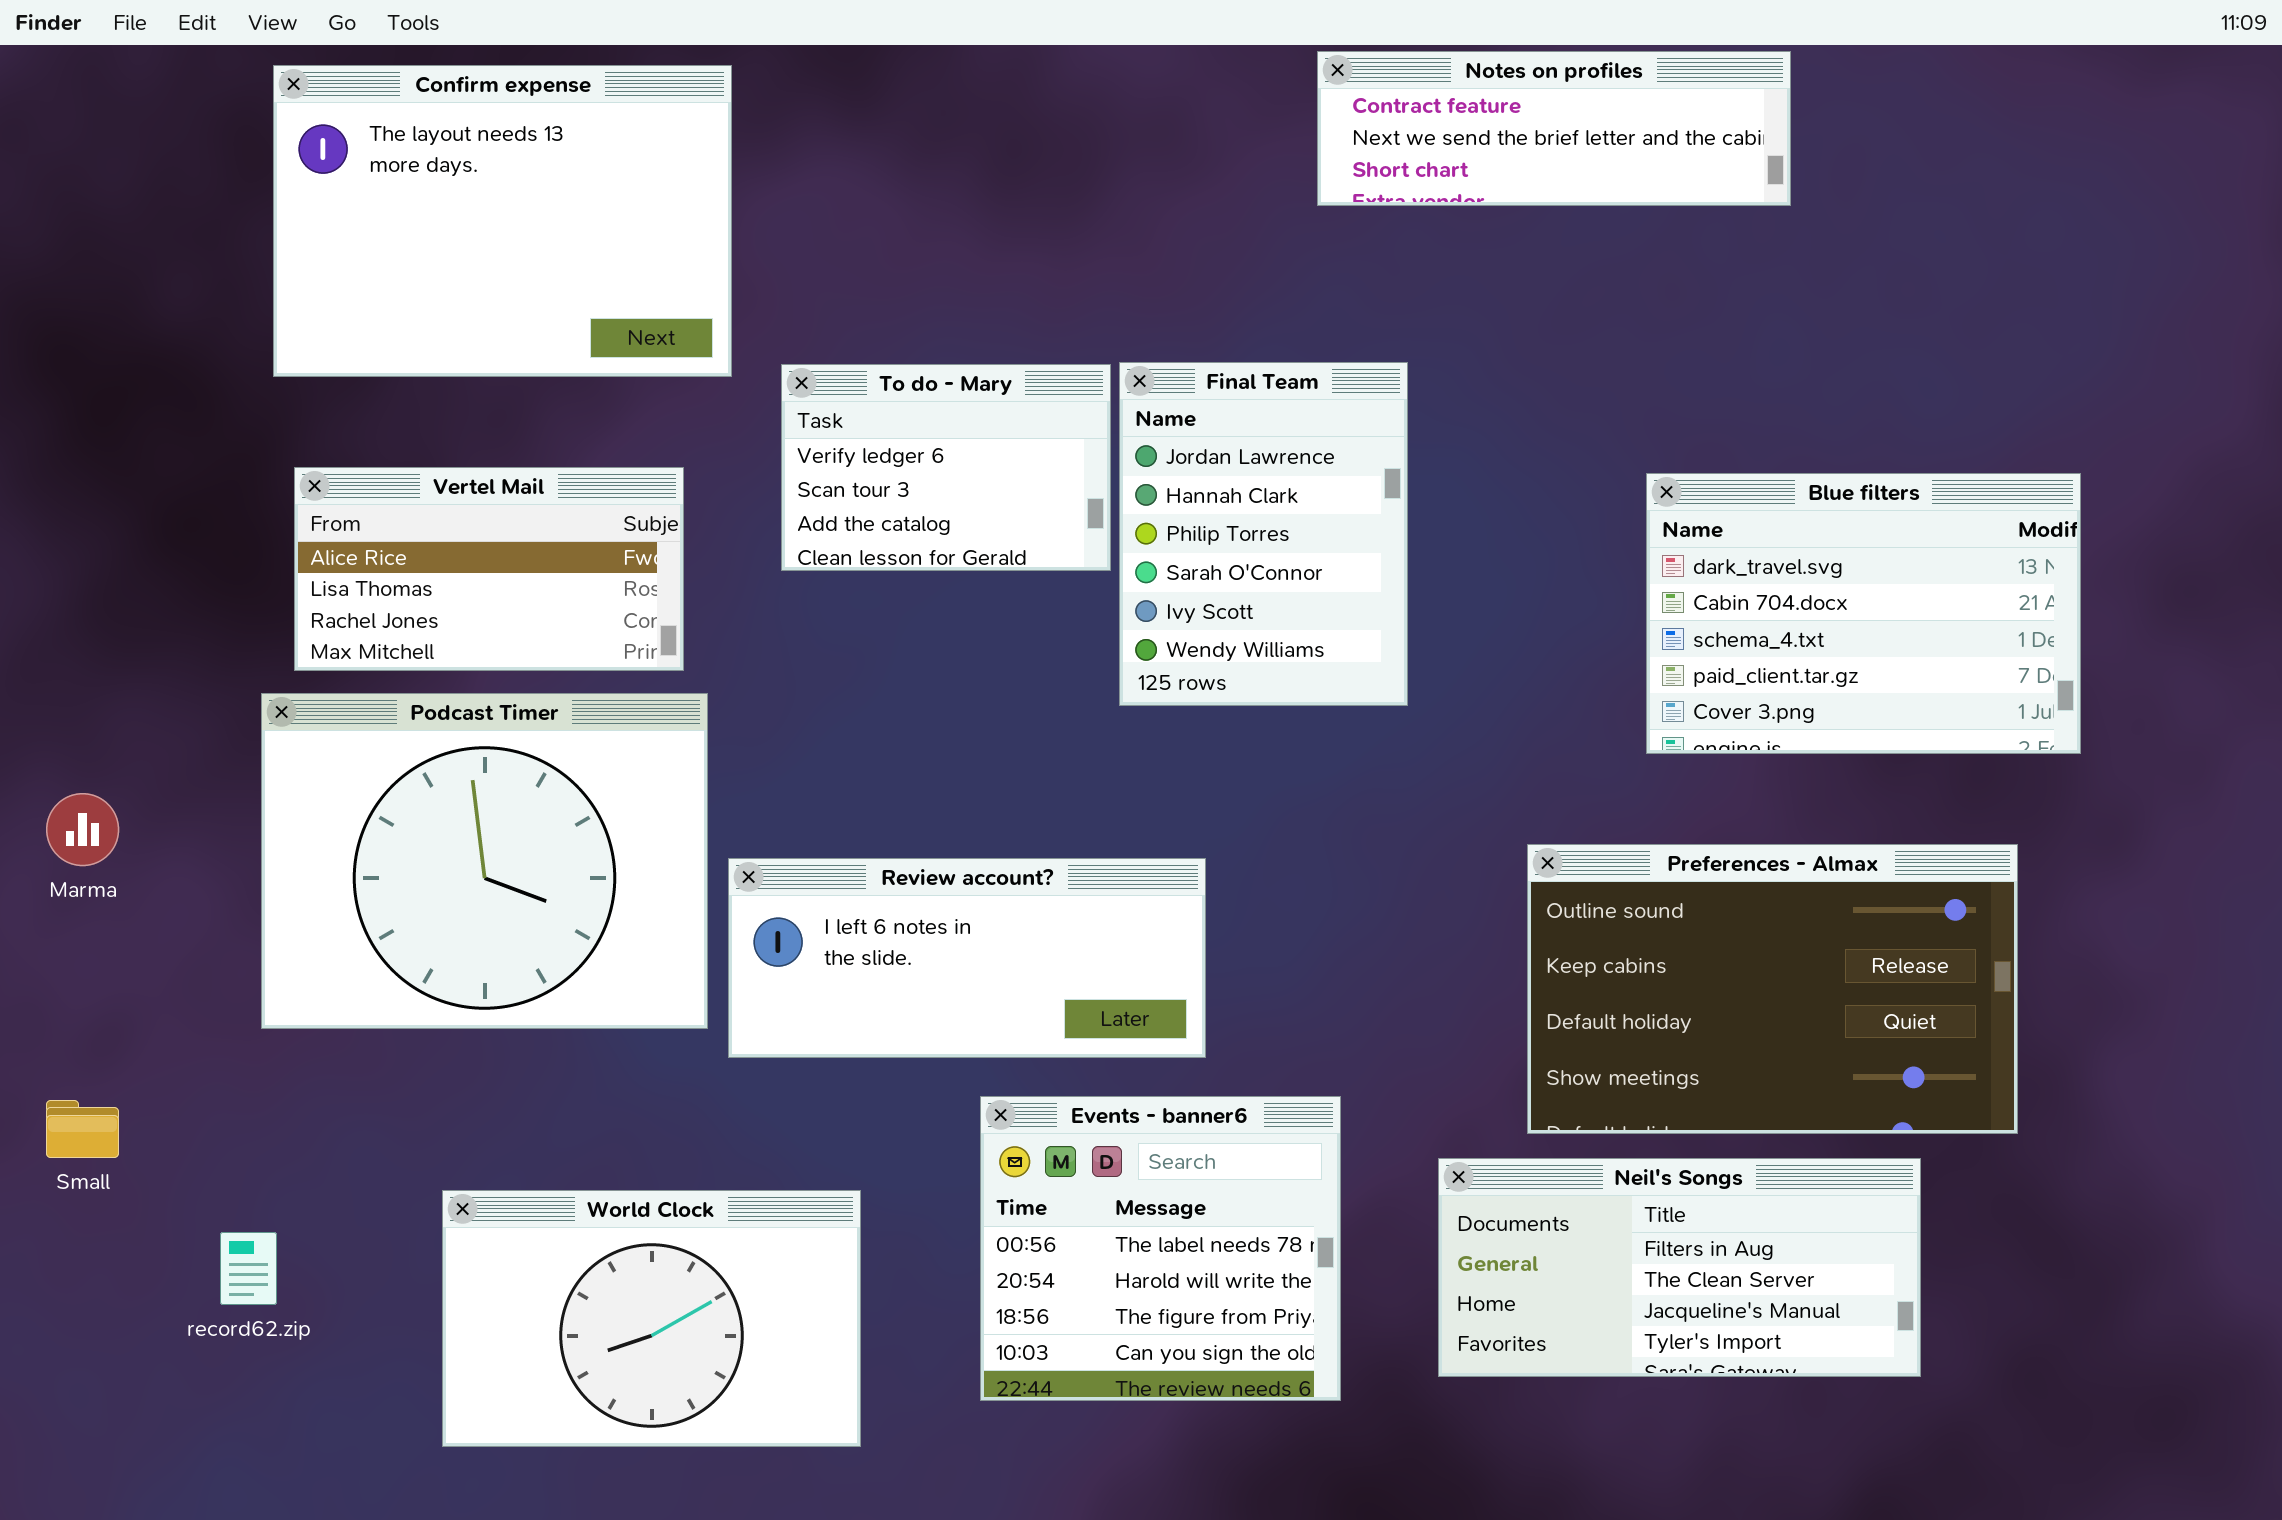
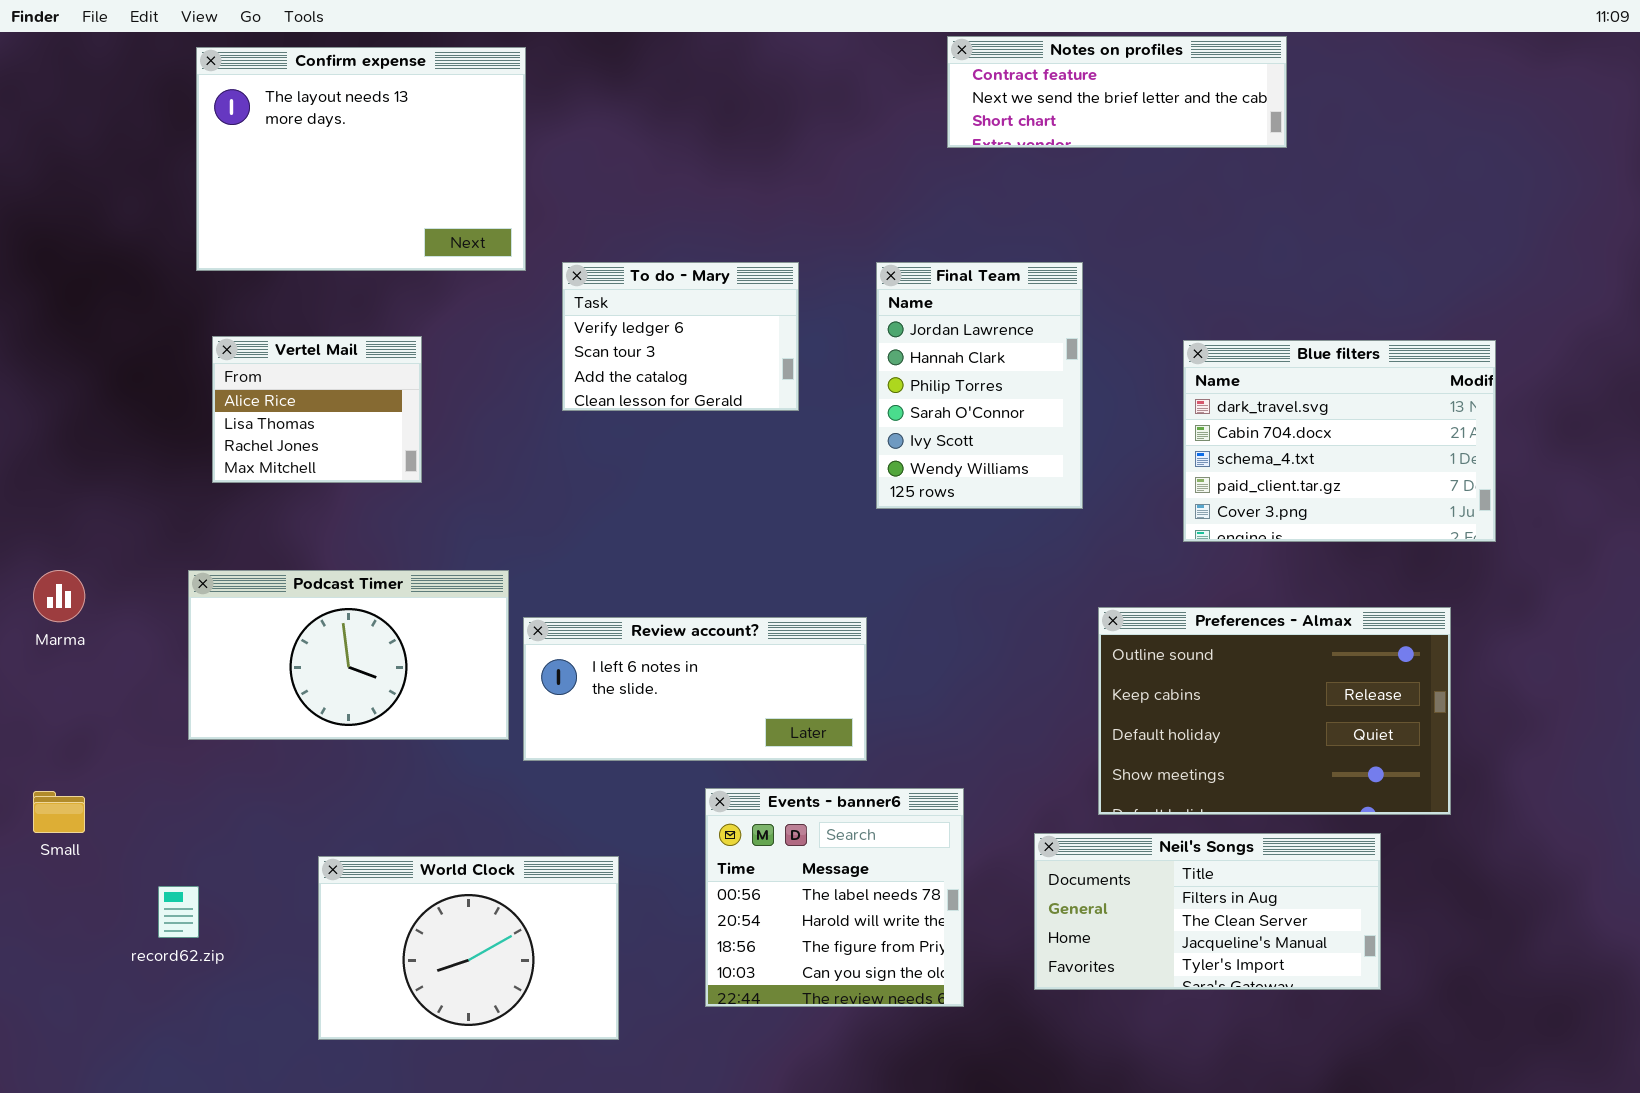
Final Team: [1119,362,1408,706] -> [876,262,1083,509], moved
Vertel Mail: [294,467,684,671] -> [212,336,422,483], resized
Podcast Timer: [261,693,708,1029] -> [188,570,509,740], resized

